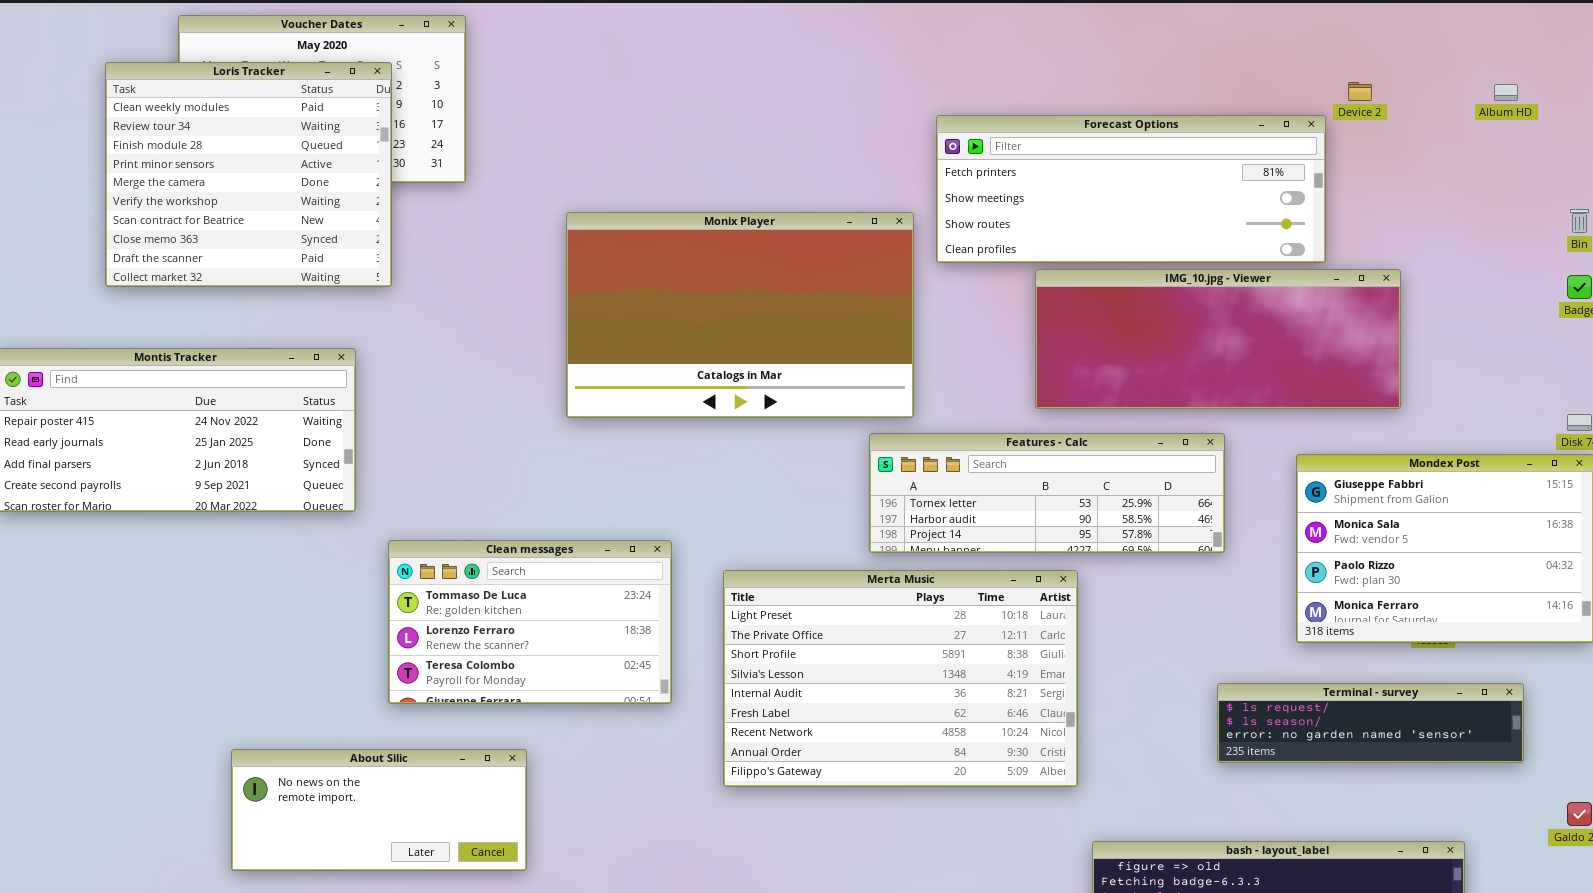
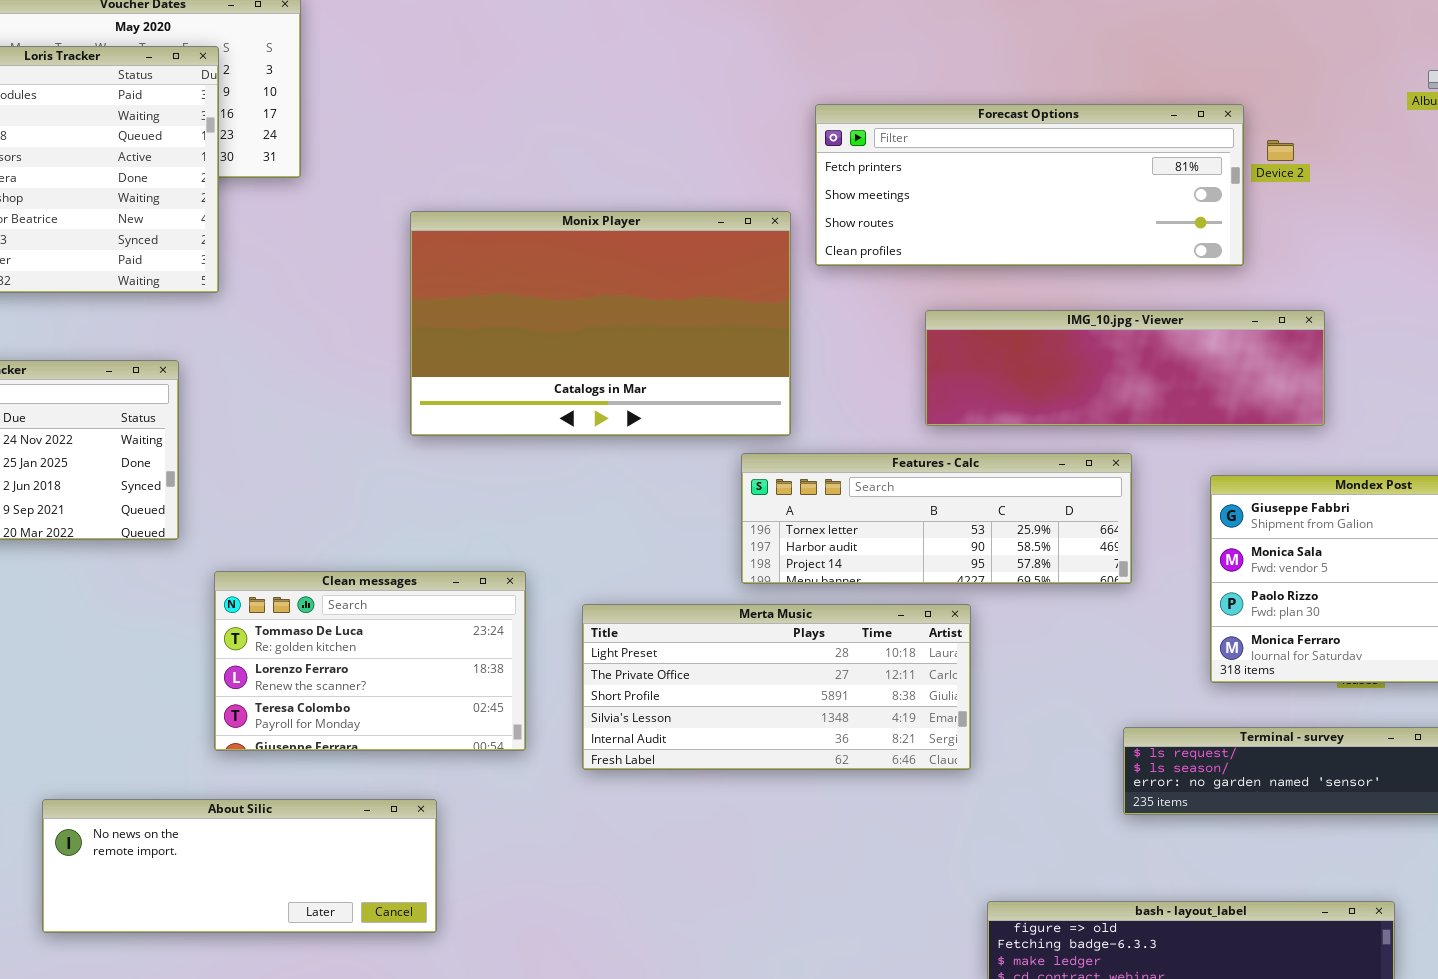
Device 2: [1348,82,1372,101] -> [1267,140,1294,161], moved
IMG_10.jpg - Viewer: [1035,269,1401,409] -> [925,310,1325,426], resized
Merta Music: [723,570,1078,787] -> [582,604,971,770], resized
About Silic: [231,749,527,871] -> [42,799,437,933], resized

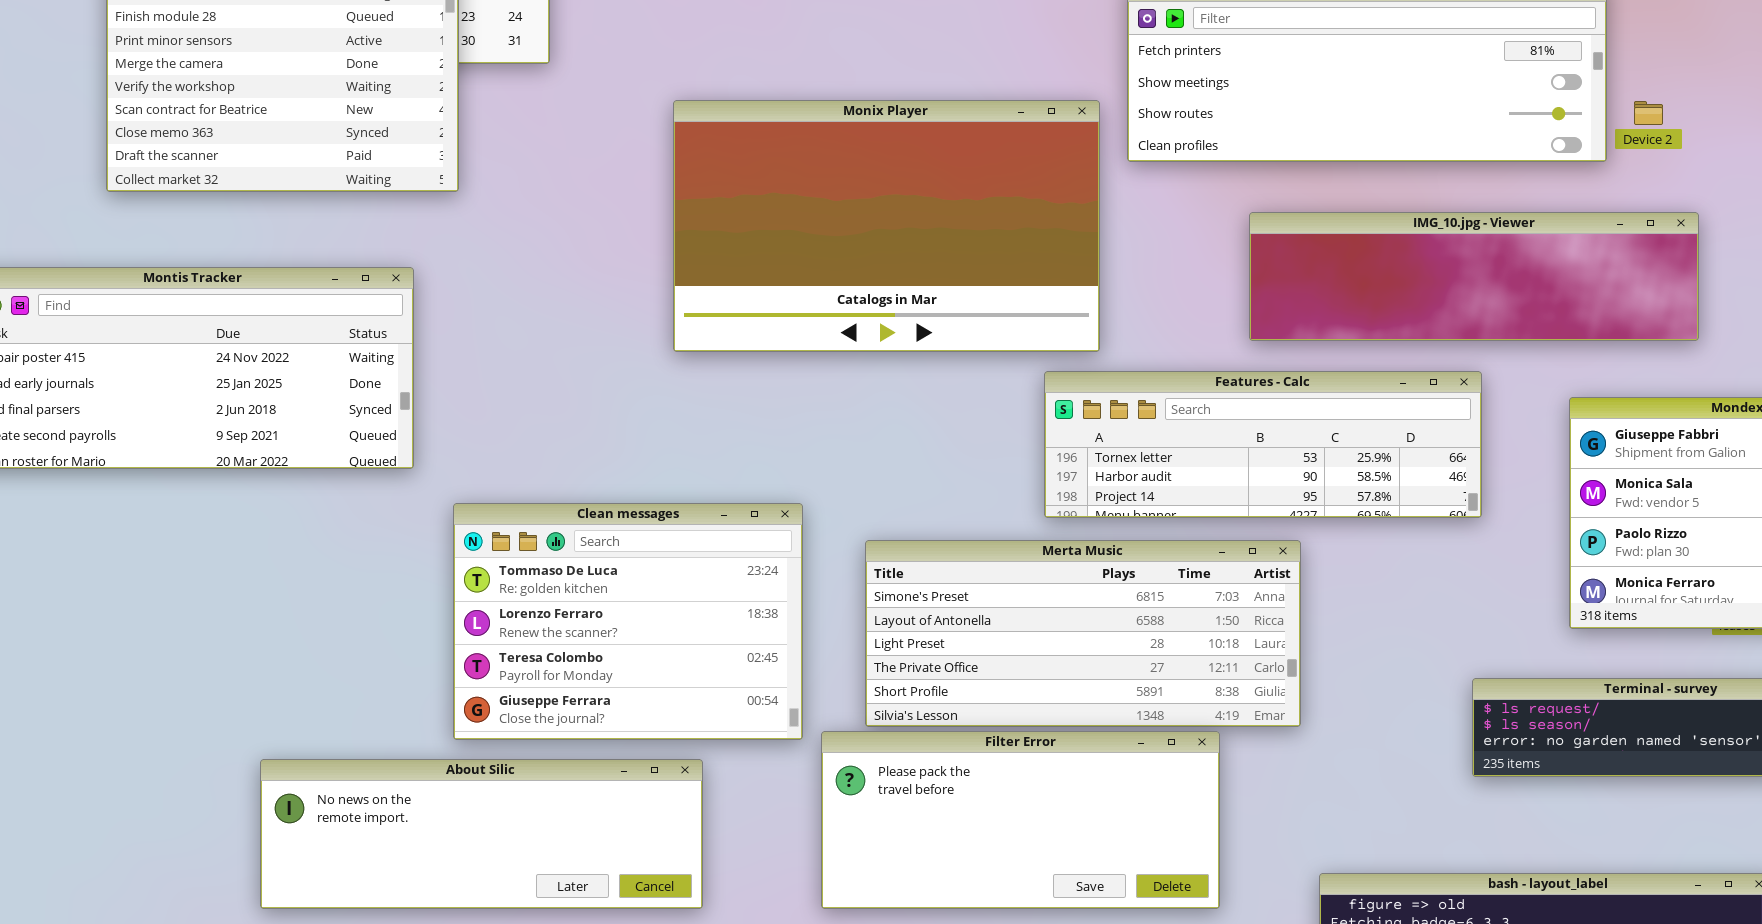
Device 2: [1267,140,1294,161] -> [1634,101,1663,125], moved
Clean messages: [214,571,526,751] -> [453,503,803,740], resized
Merta Music: [582,604,971,770] -> [865,540,1301,727], scrolled up 2 rows
Filter Error: none -> [821,731,1220,909], opened

